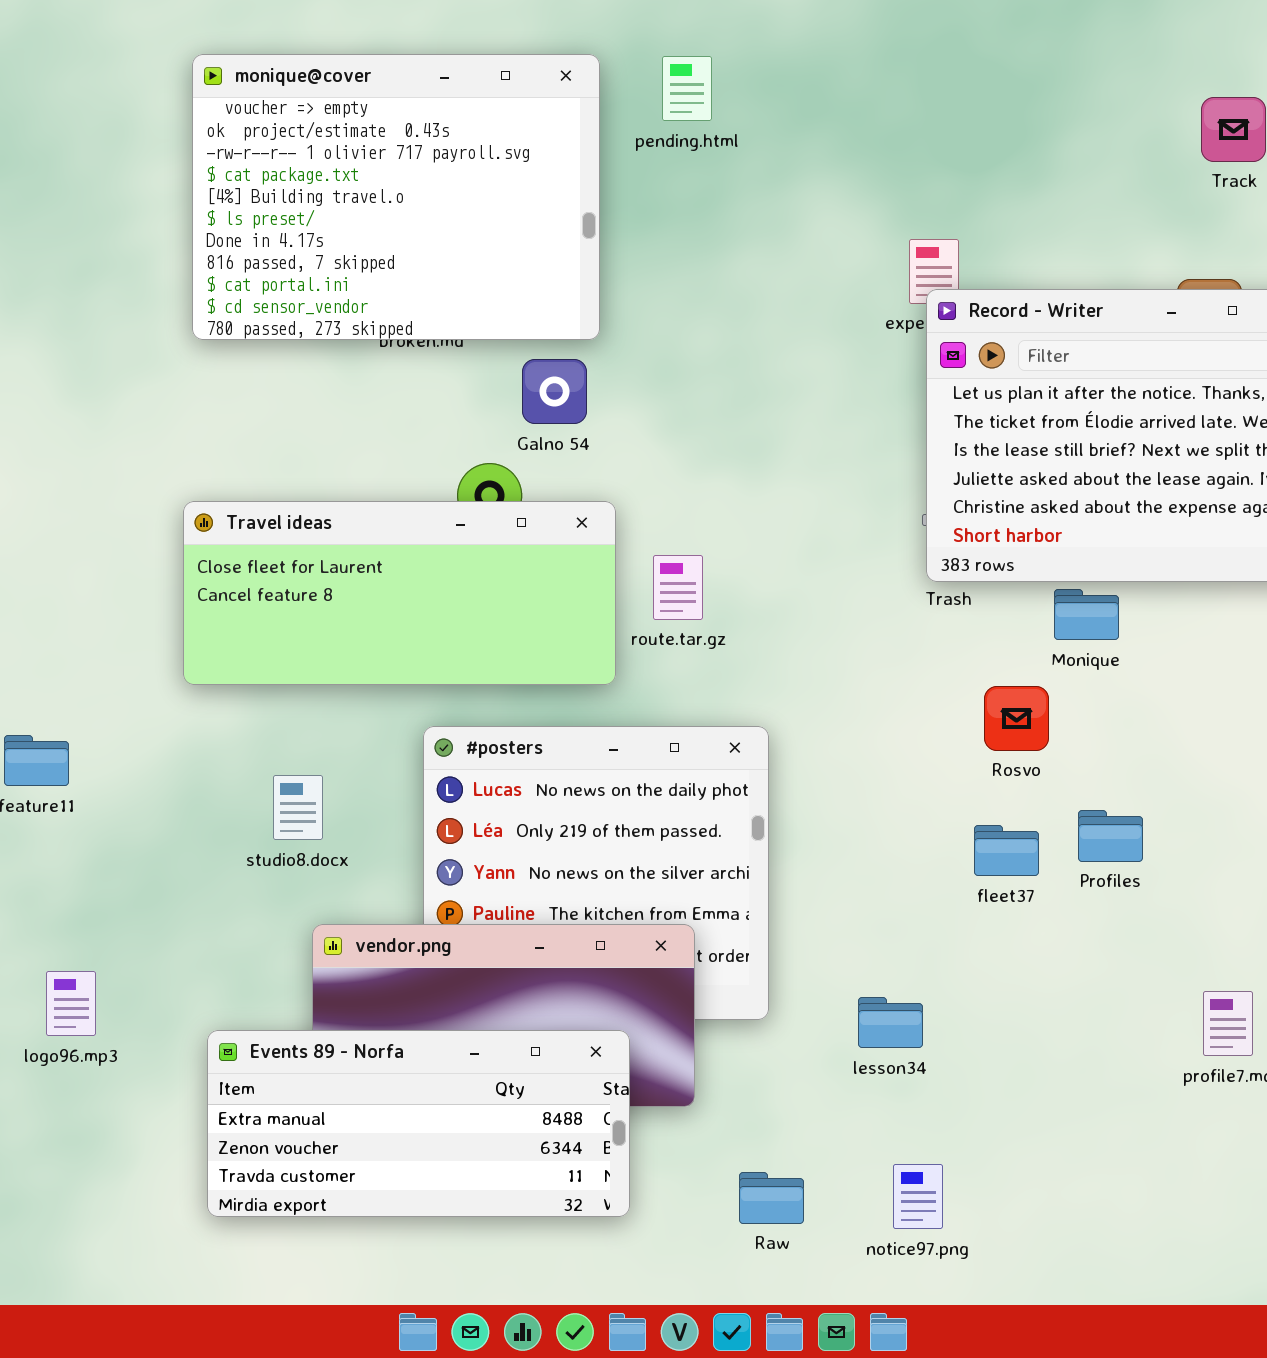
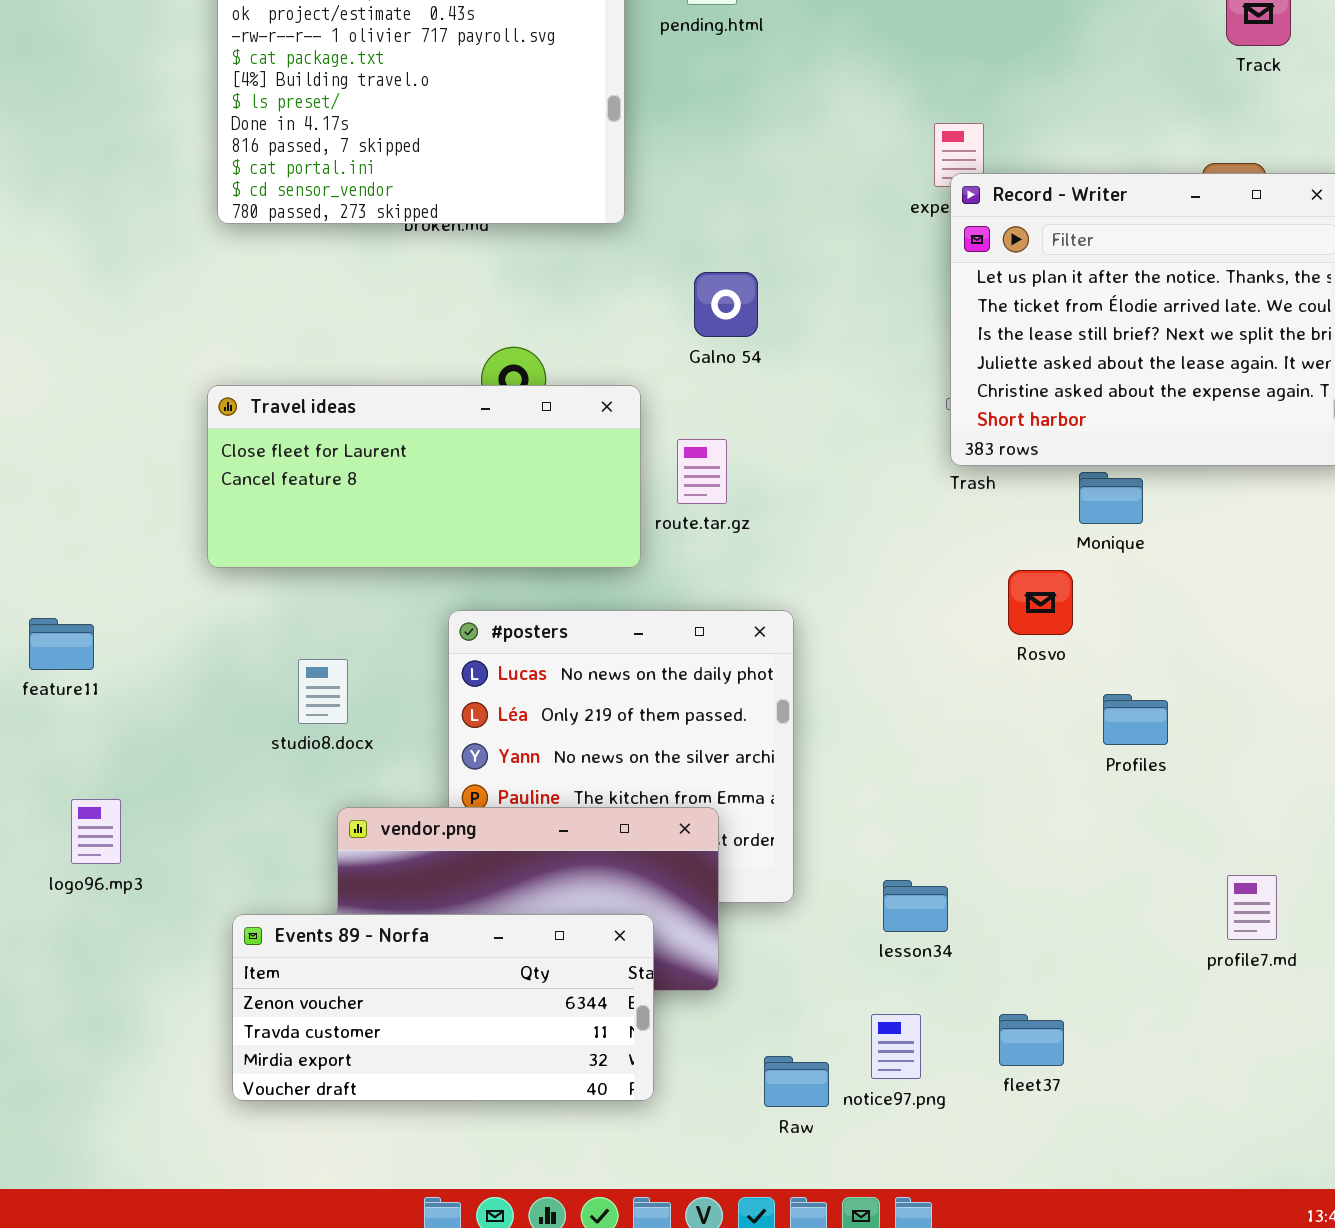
Galno 54: [522,359,587,424] -> [694,272,758,337], moved
fleet37: [974,825,1039,876] -> [999,1014,1064,1066], moved
logo96.mp3: [46,971,96,1036] -> [71,799,121,864], moved
Events 89 - Norfa: [207,1030,630,1217] -> [232,914,654,1101], scrolled down 1 row
notice97.png: [893,1164,943,1229] -> [871,1014,921,1079], moved

